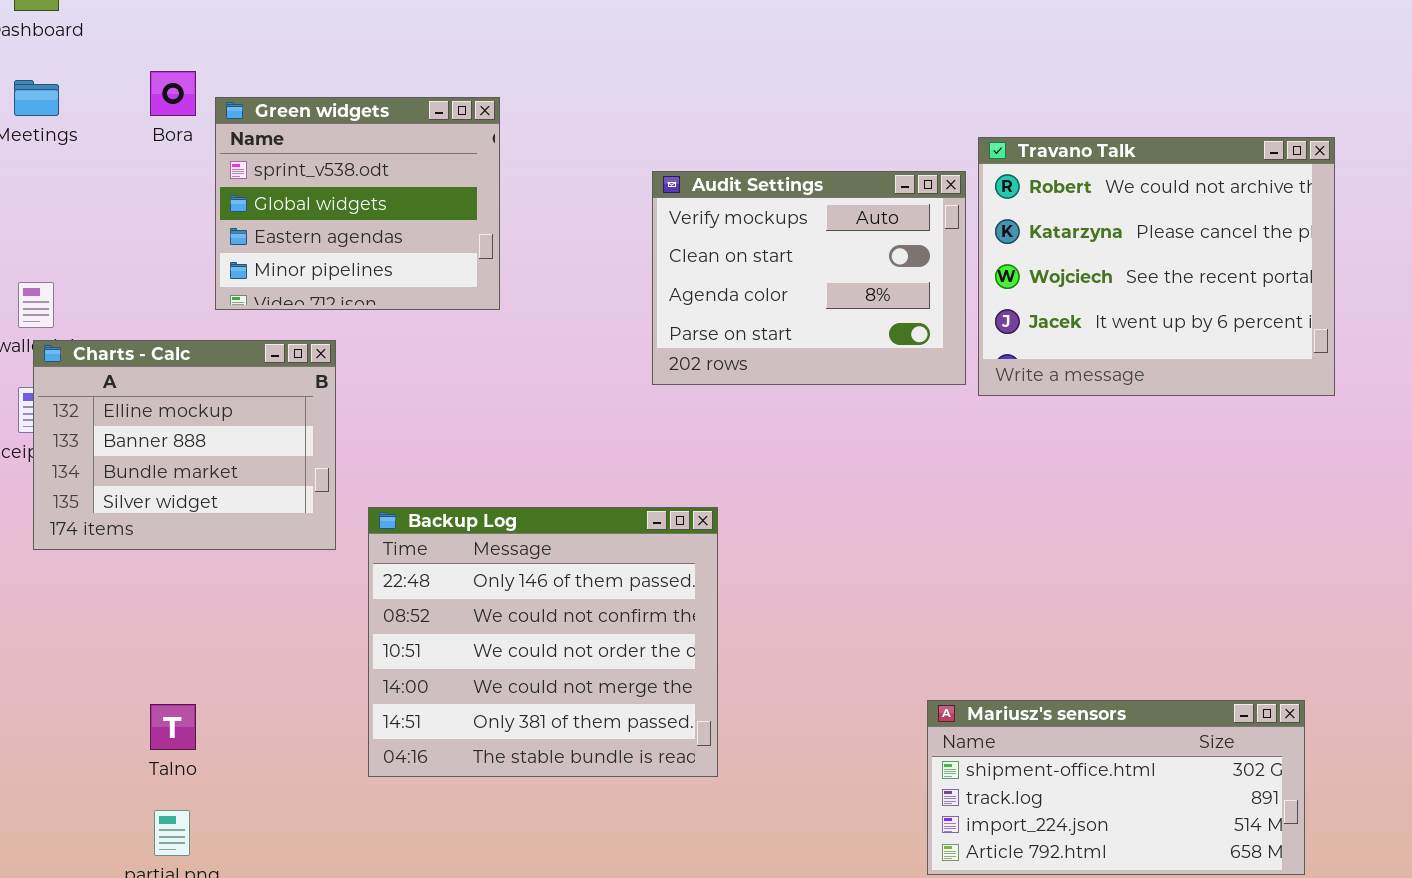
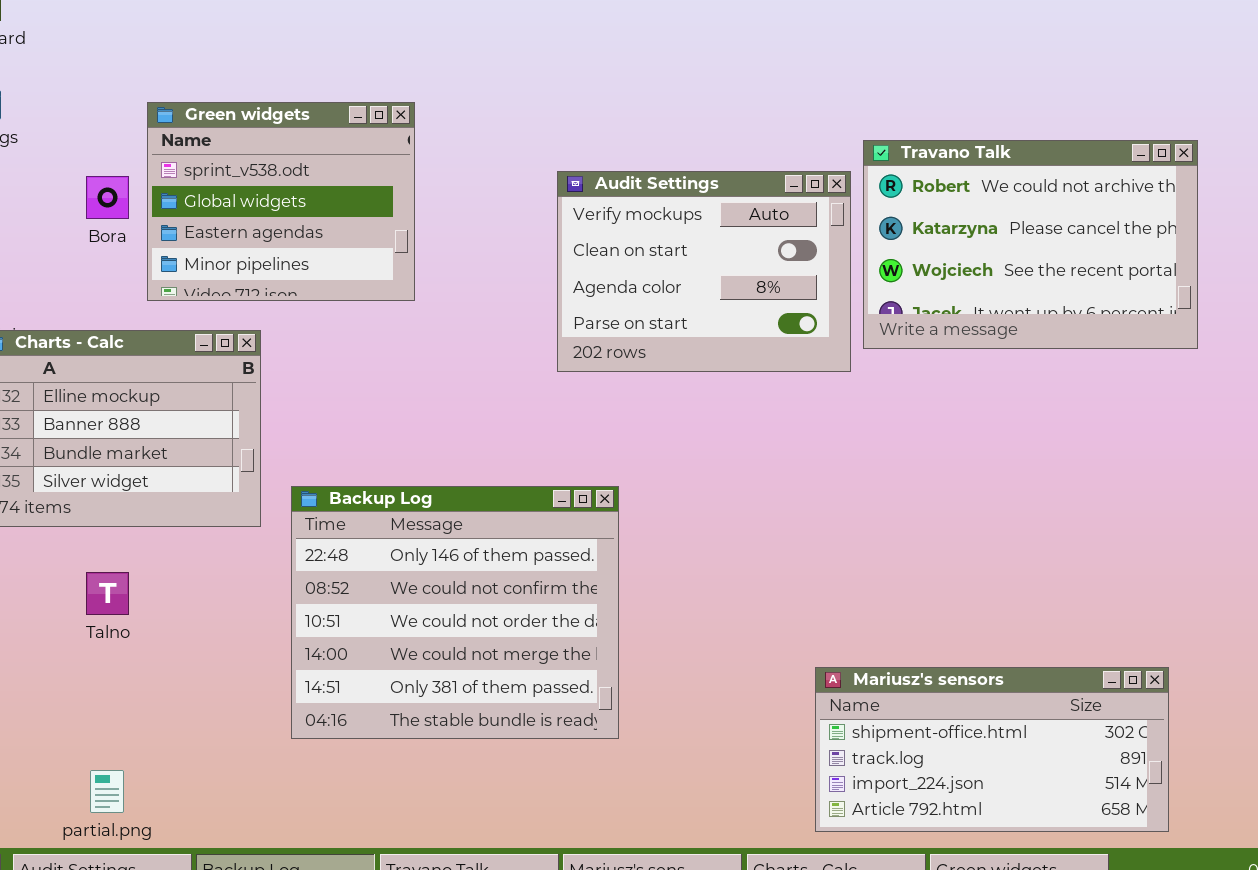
Bora: [150,71,196,116] -> [86,176,129,219], moved
Travano Talk: [978,137,1335,396] -> [863,140,1198,349], resized
Talno: [150,704,196,750] -> [86,572,129,615], moved

